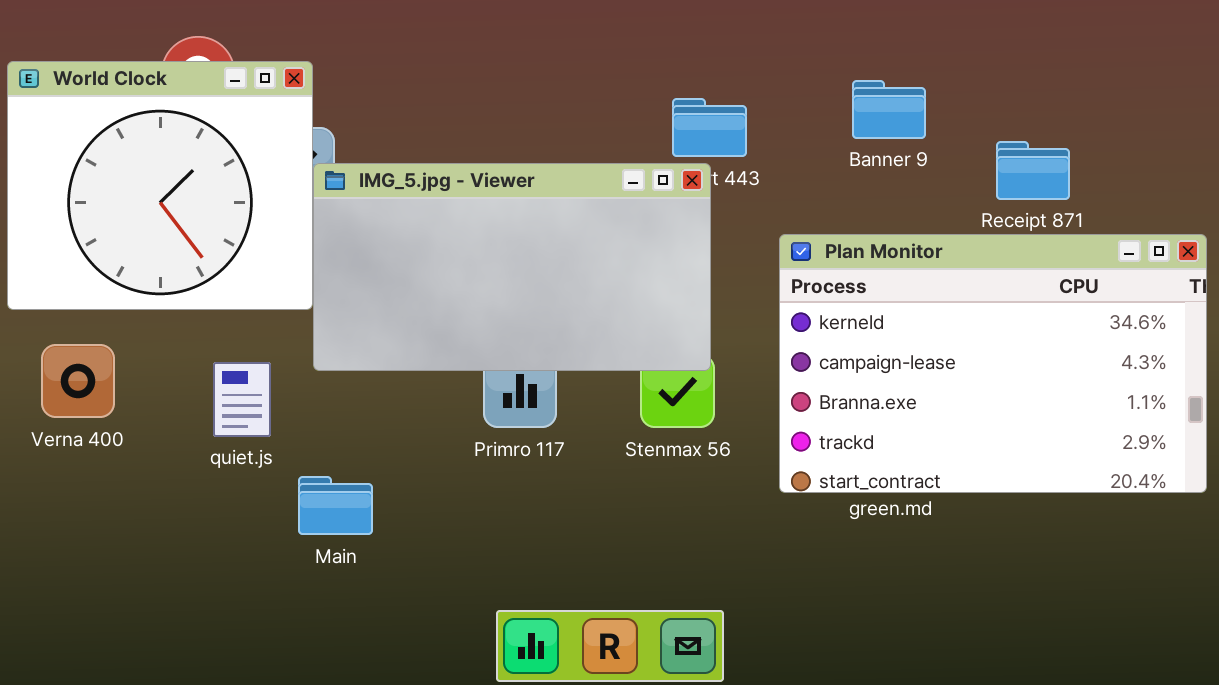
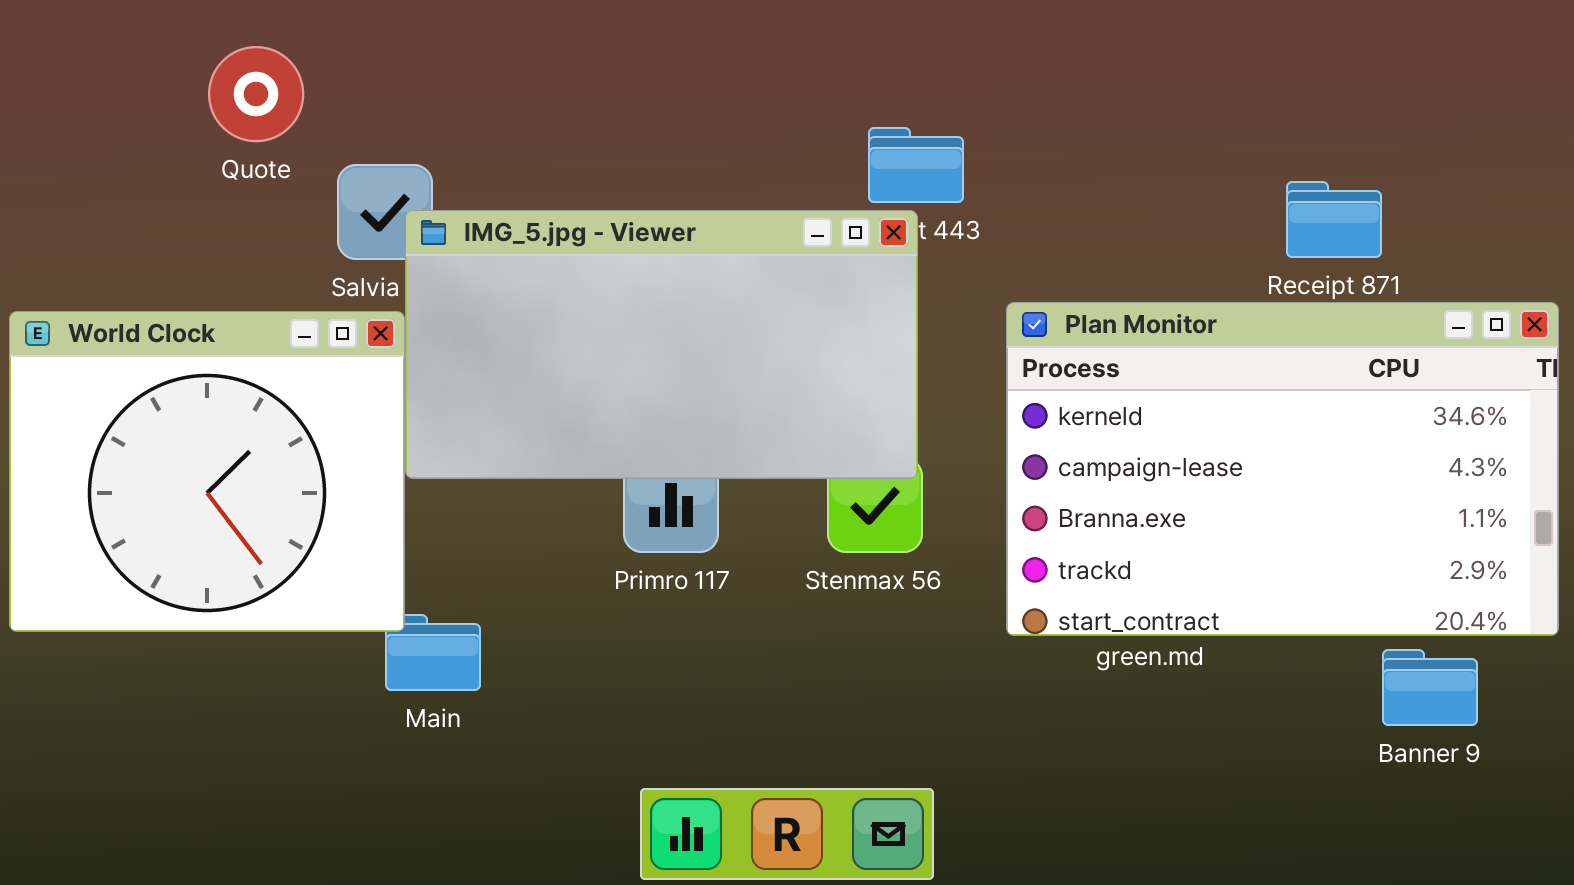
World Clock: [7,61,313,310] -> [9,311,405,632], moved
Banner 9: [852,80,926,139] -> [1382,649,1478,726], moved

